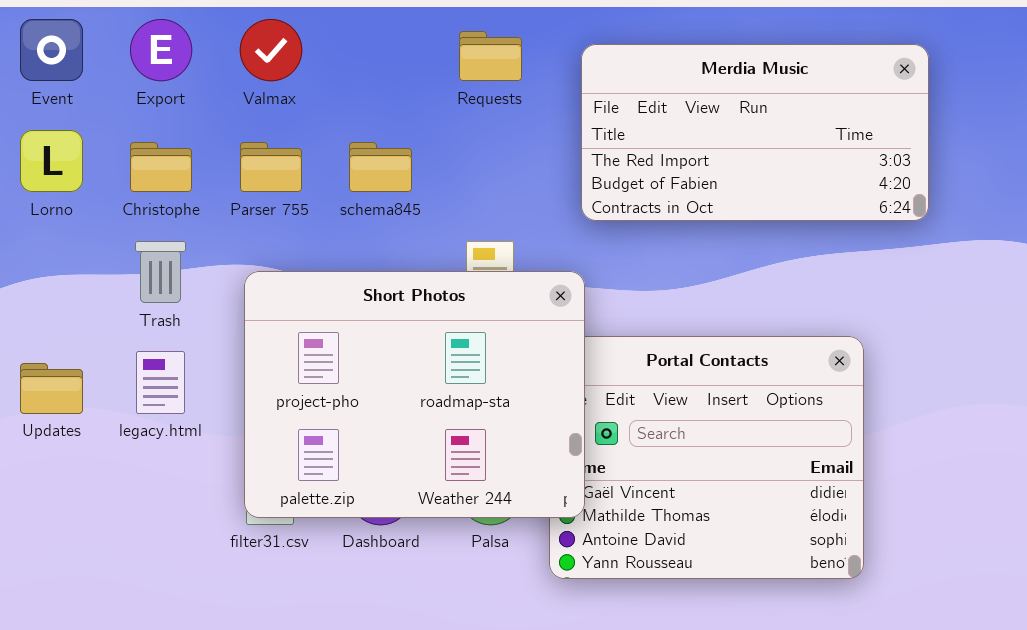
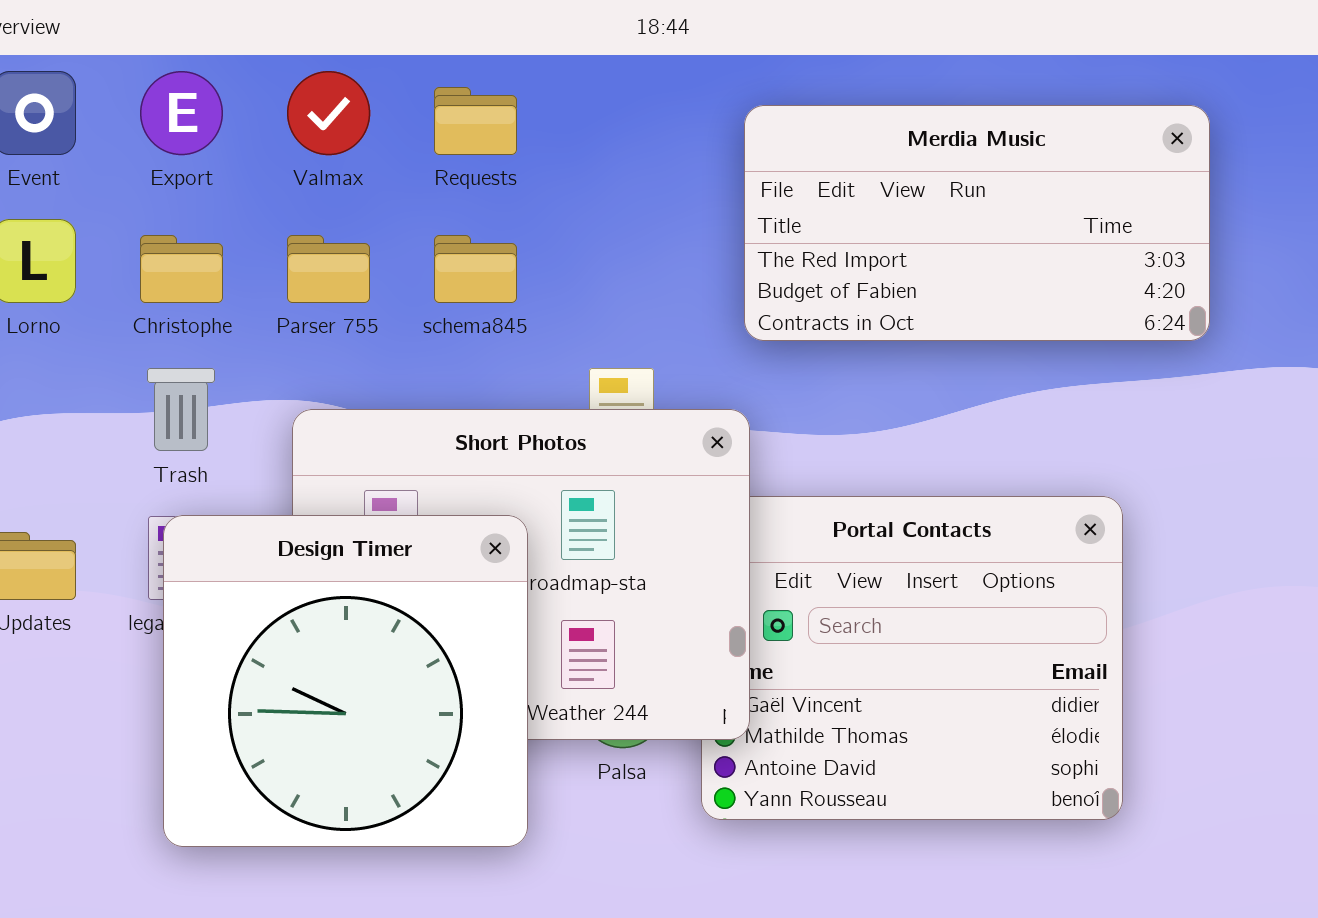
Requests: [459,31,522,81] -> [434,87,517,155], moved
Design Timer: none -> [163,515,528,847], opened

